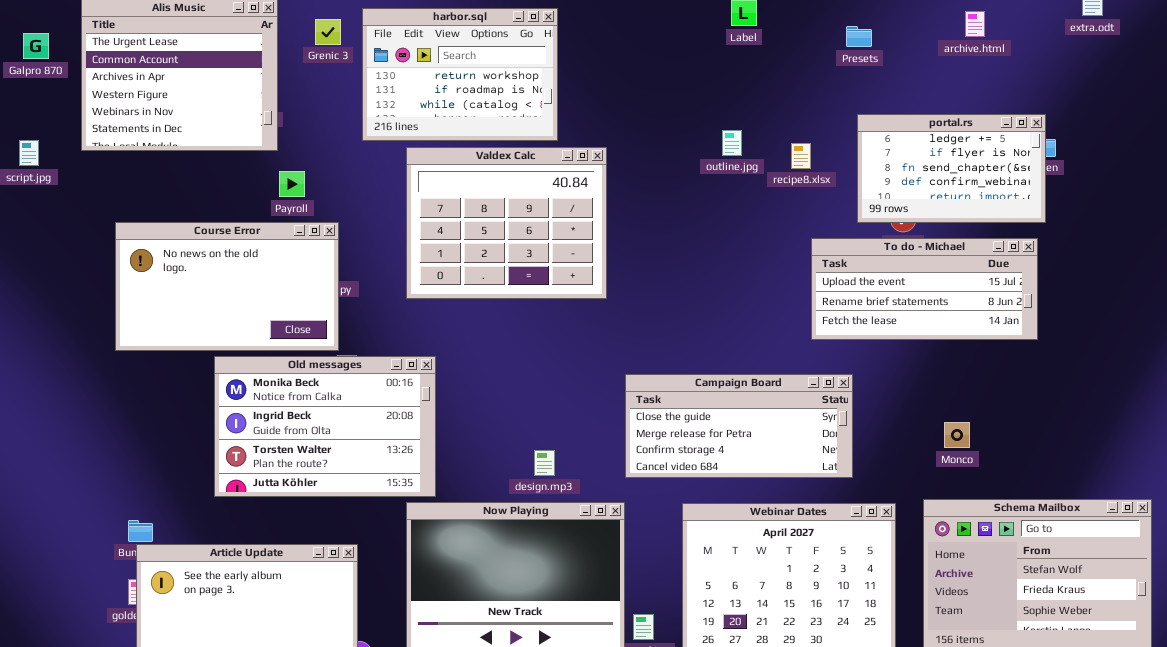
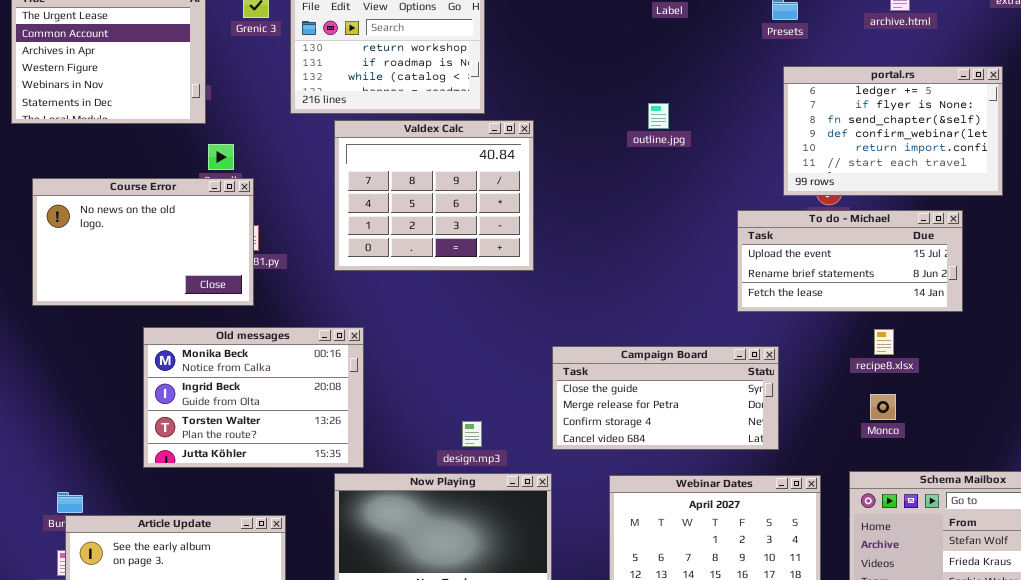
portal.rs: [857,114,1046,223] -> [783,66,1003,196], resized
recipe8.xlsx: [791,143,811,169] -> [874,329,894,355], moved
Course Error: [115,222,339,351] -> [32,178,254,306], moved

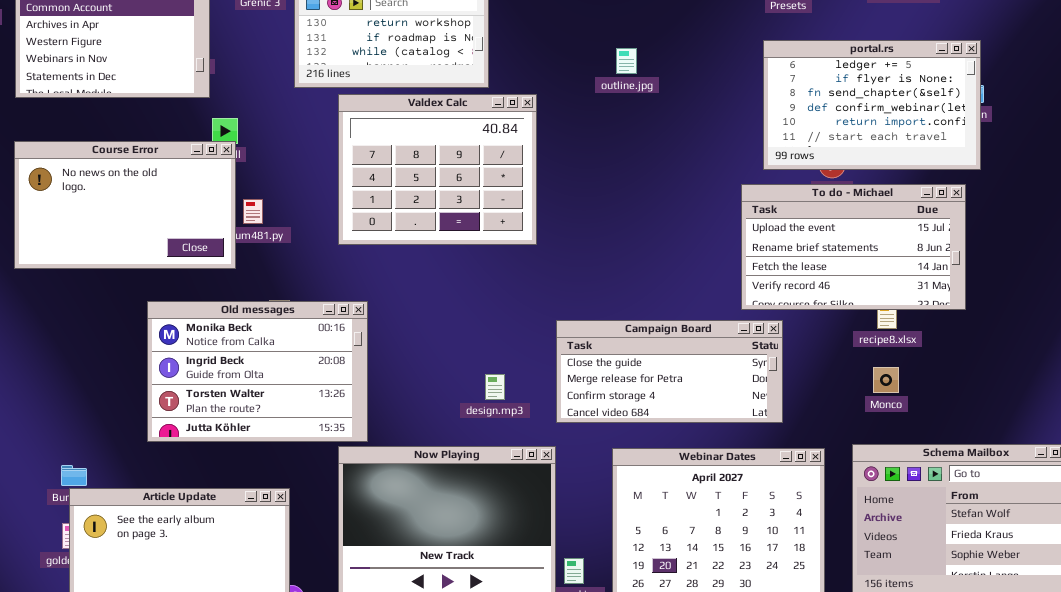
portal.rs: [783,66,1003,196] -> [763,40,981,170], moved
outline.jpg: [648,103,669,129] -> [616,48,637,74], moved
Course Error: [32,178,254,306] -> [14,141,236,269], moved
To do - Michael: [737,210,963,312] -> [741,184,966,310], resized
design.mp3: [462,421,482,447] -> [485,374,505,400], moved

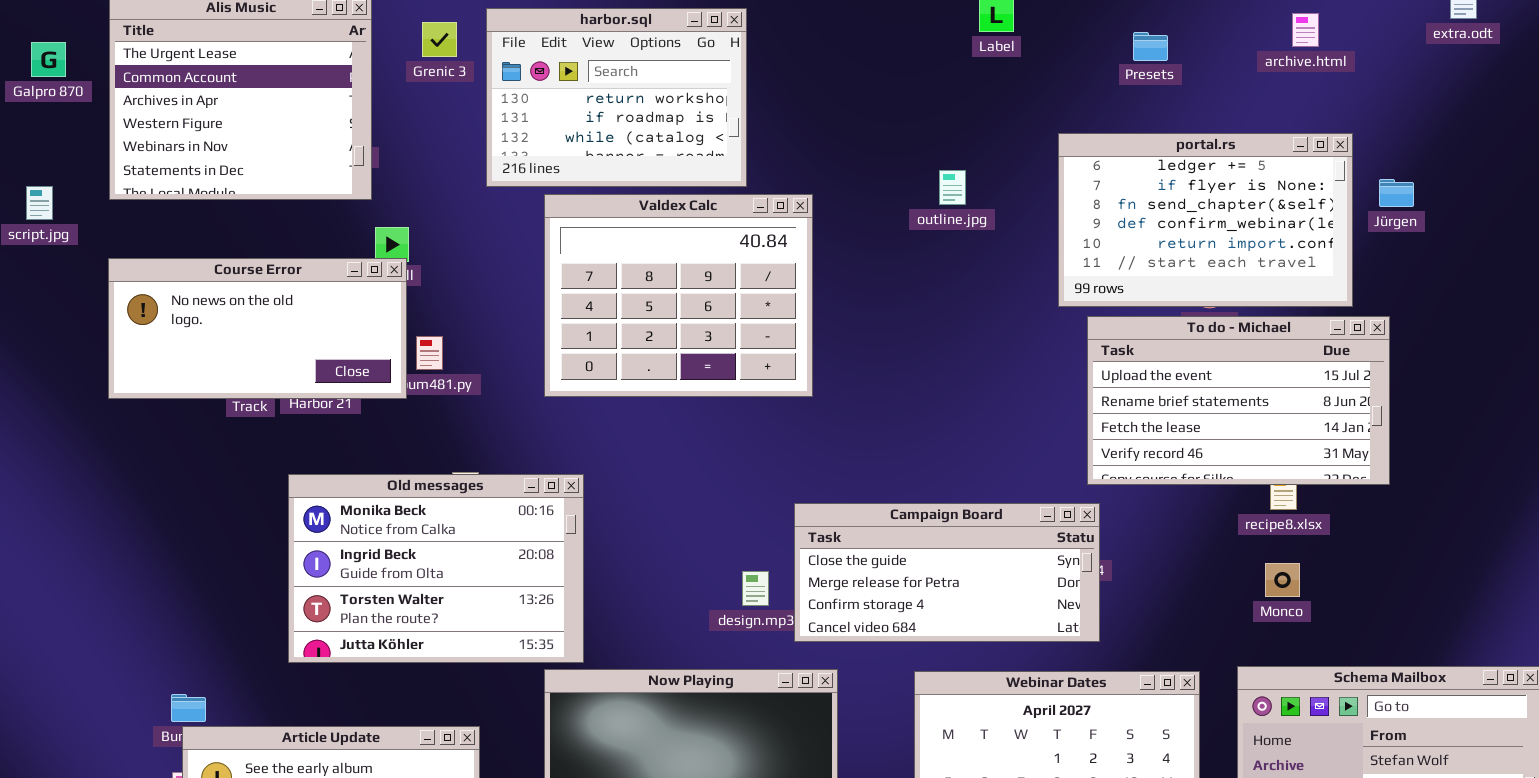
portal.rs: [763,40,981,170] -> [1058,133,1353,307], moved
outline.jpg: [616,48,637,74] -> [939,170,966,205], moved
Course Error: [14,141,236,269] -> [108,258,407,399], resized
Campaign Board: [556,320,783,423] -> [794,503,1100,642], moved

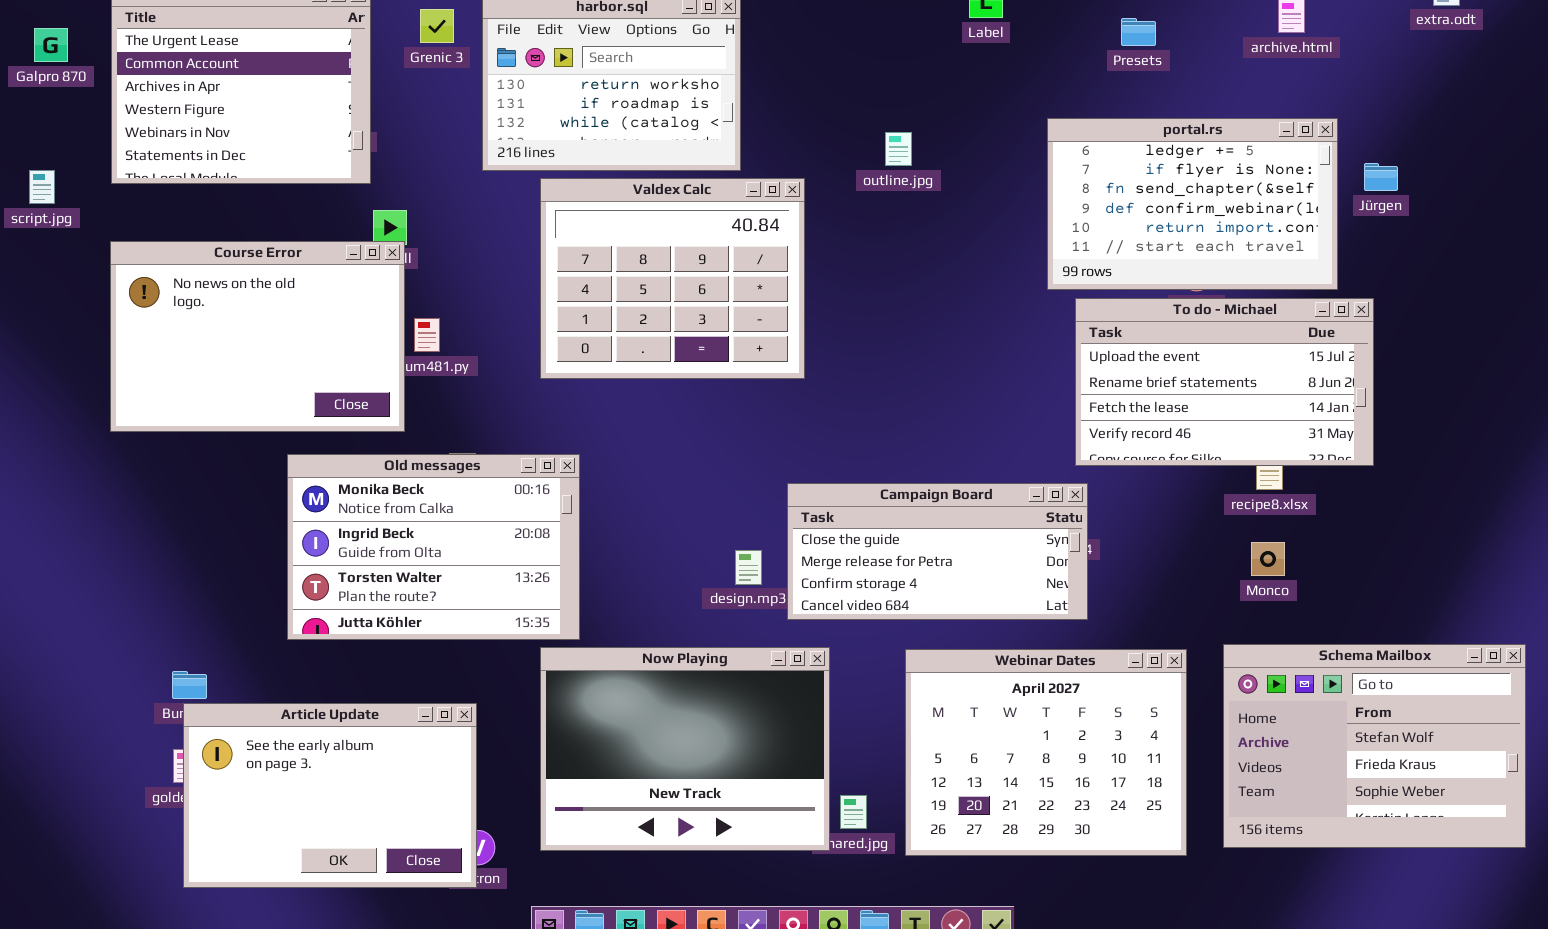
outline.jpg: [939,170,966,205] -> [885,132,912,166], moved
Course Error: [108,258,407,399] -> [110,241,405,432], resized

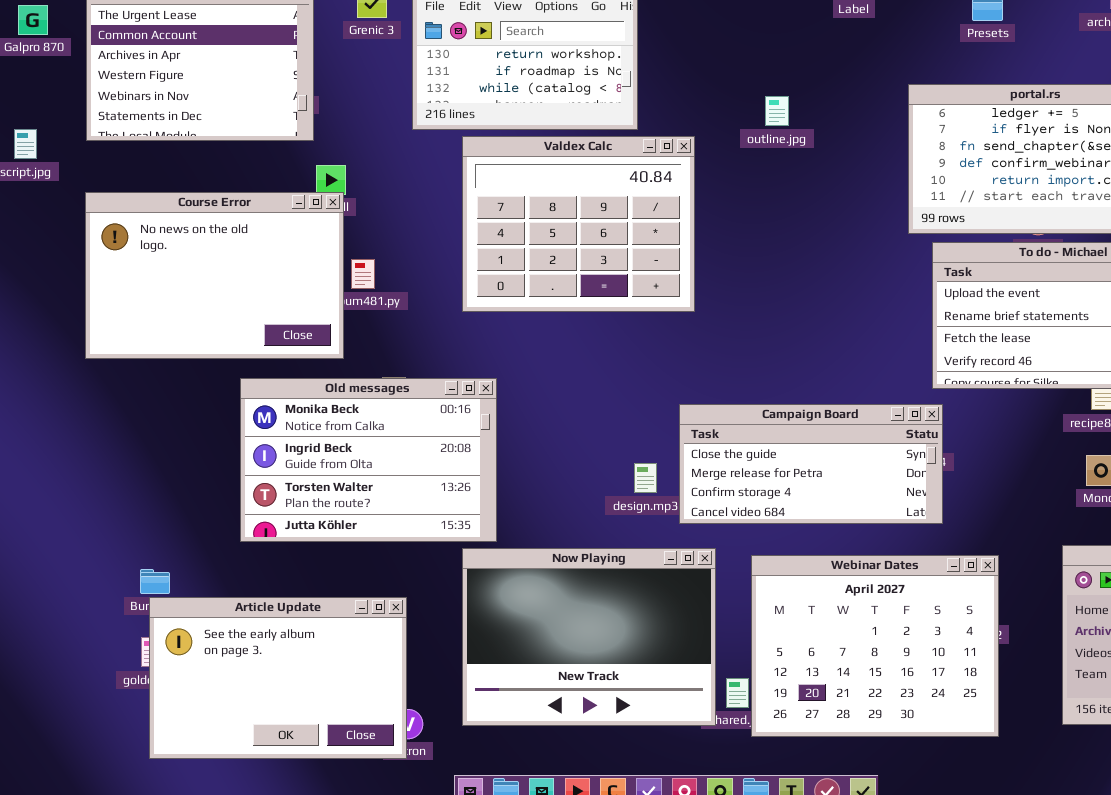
Webinar Dates: [905,649,1187,856] -> [751,555,999,737], moved

